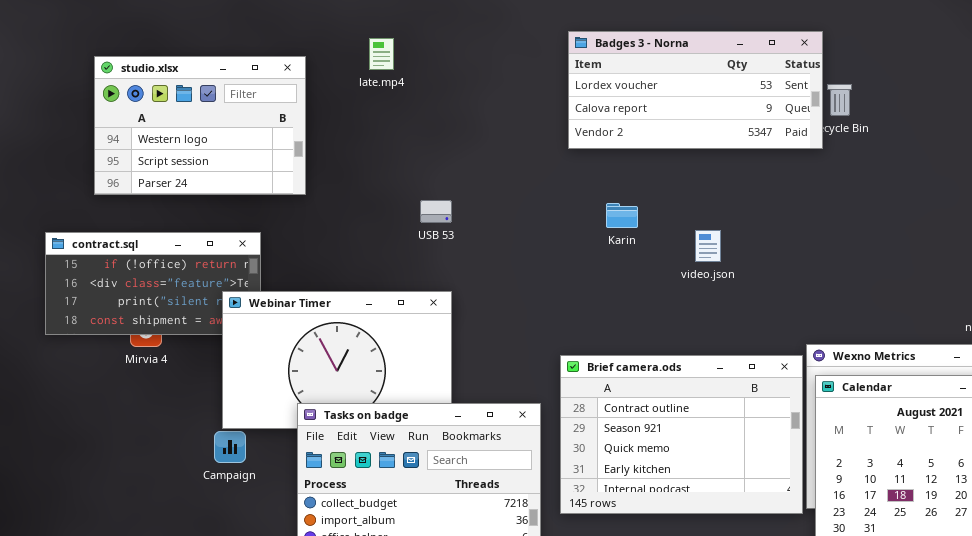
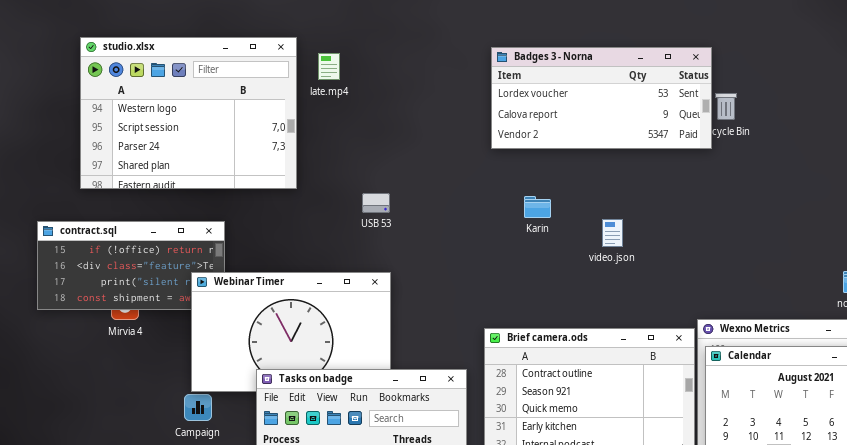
studio.xlsx: [94,56,306,195] -> [80,37,297,189], resized

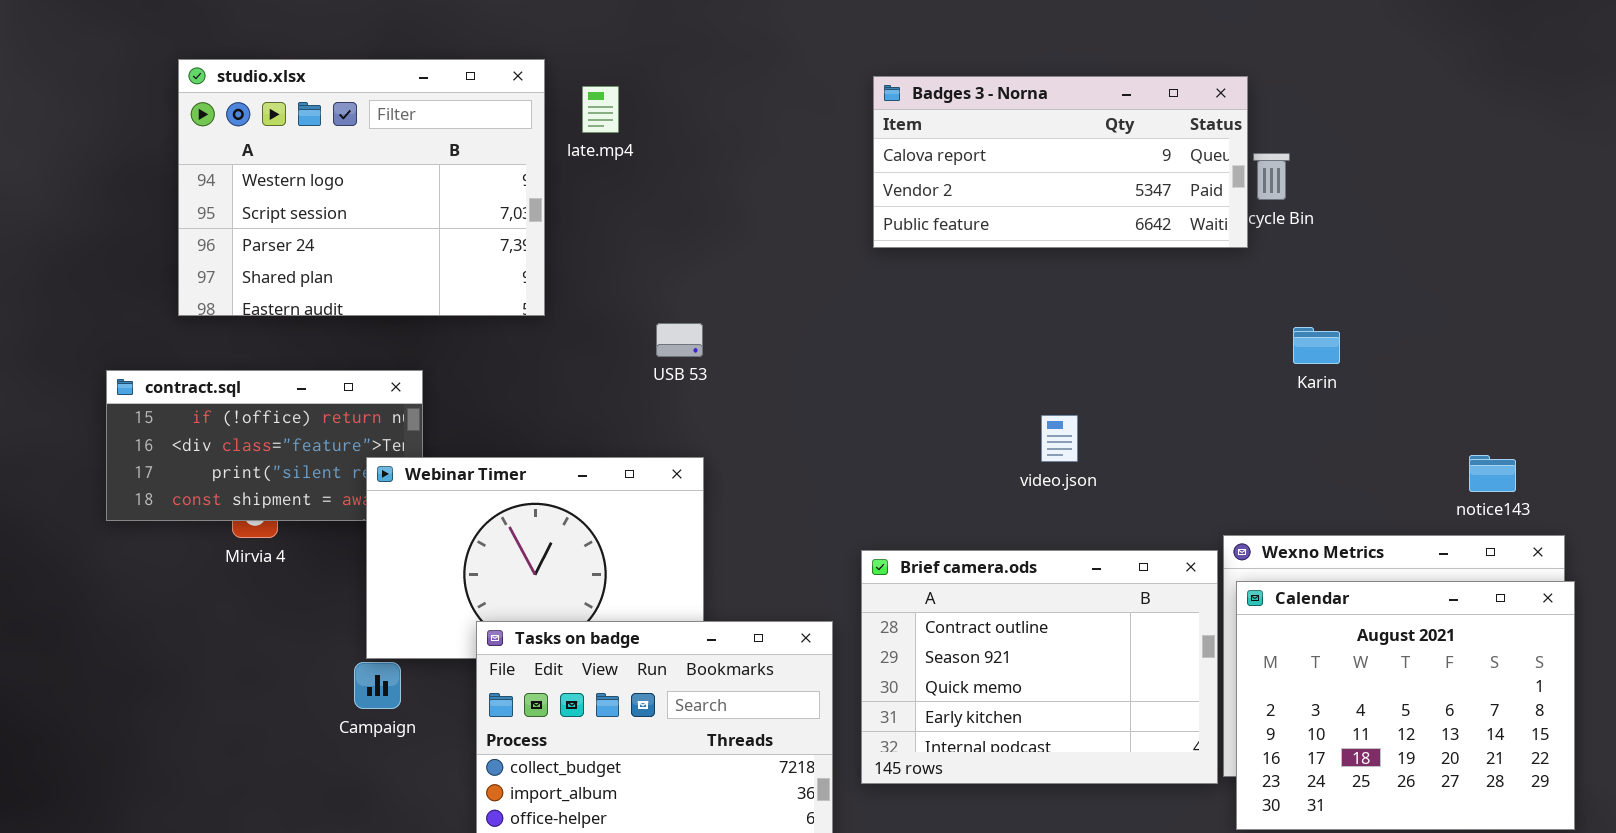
Badges 3 - Norna: [491,47,712,149] -> [873,76,1248,248], scrolled down 1 row
Karin: [524,196,551,218] -> [1293,327,1340,364], moved
video.json: [602,219,623,247] -> [1041,415,1078,462], moved

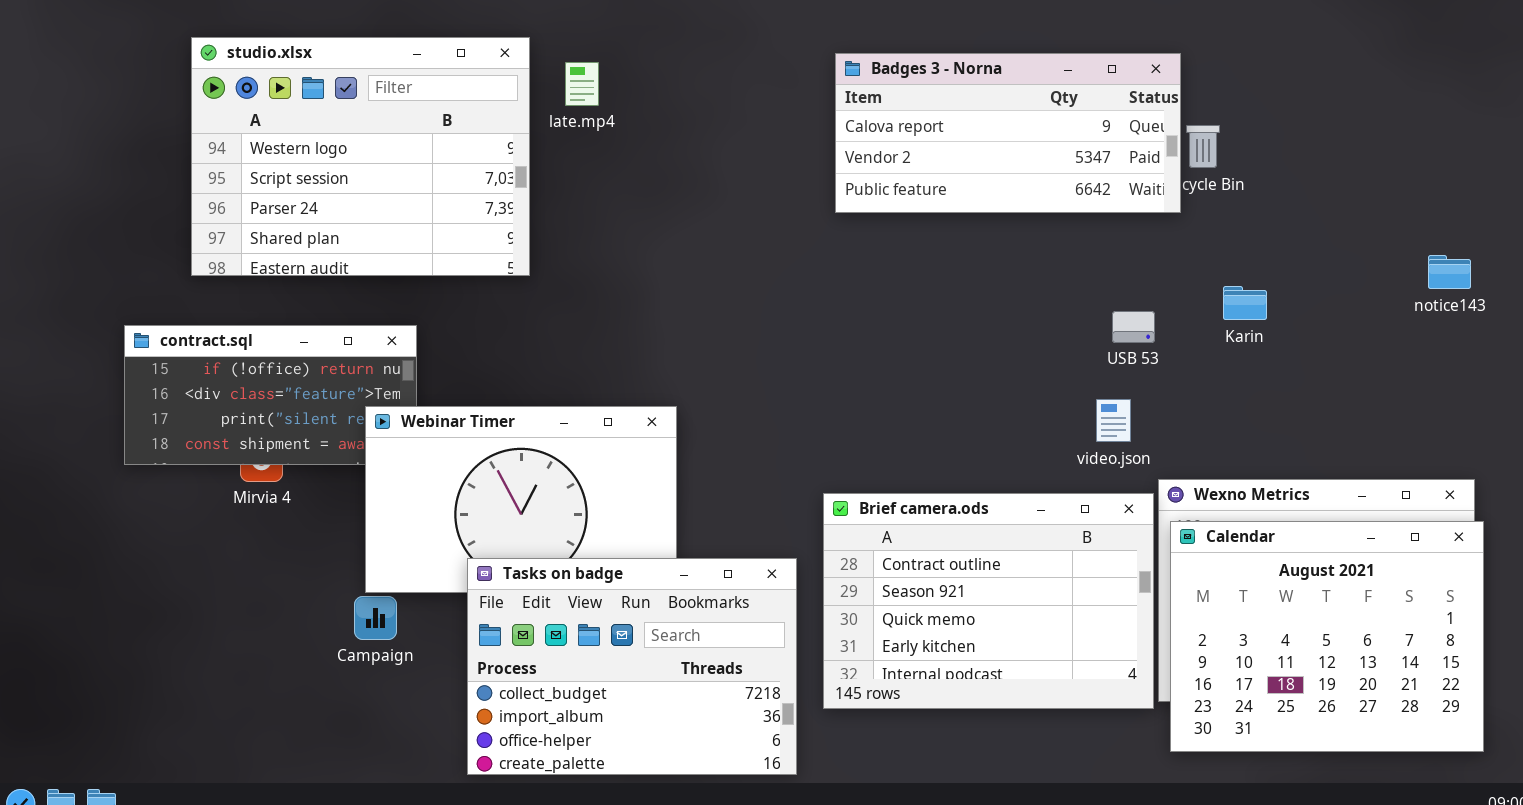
USB 53: [656,323,703,357] -> [1112,311,1155,343], moved
video.json: [1041,415,1078,462] -> [1096,399,1131,442], moved
notice143: [1469,455,1516,492] -> [1428,255,1471,289], moved

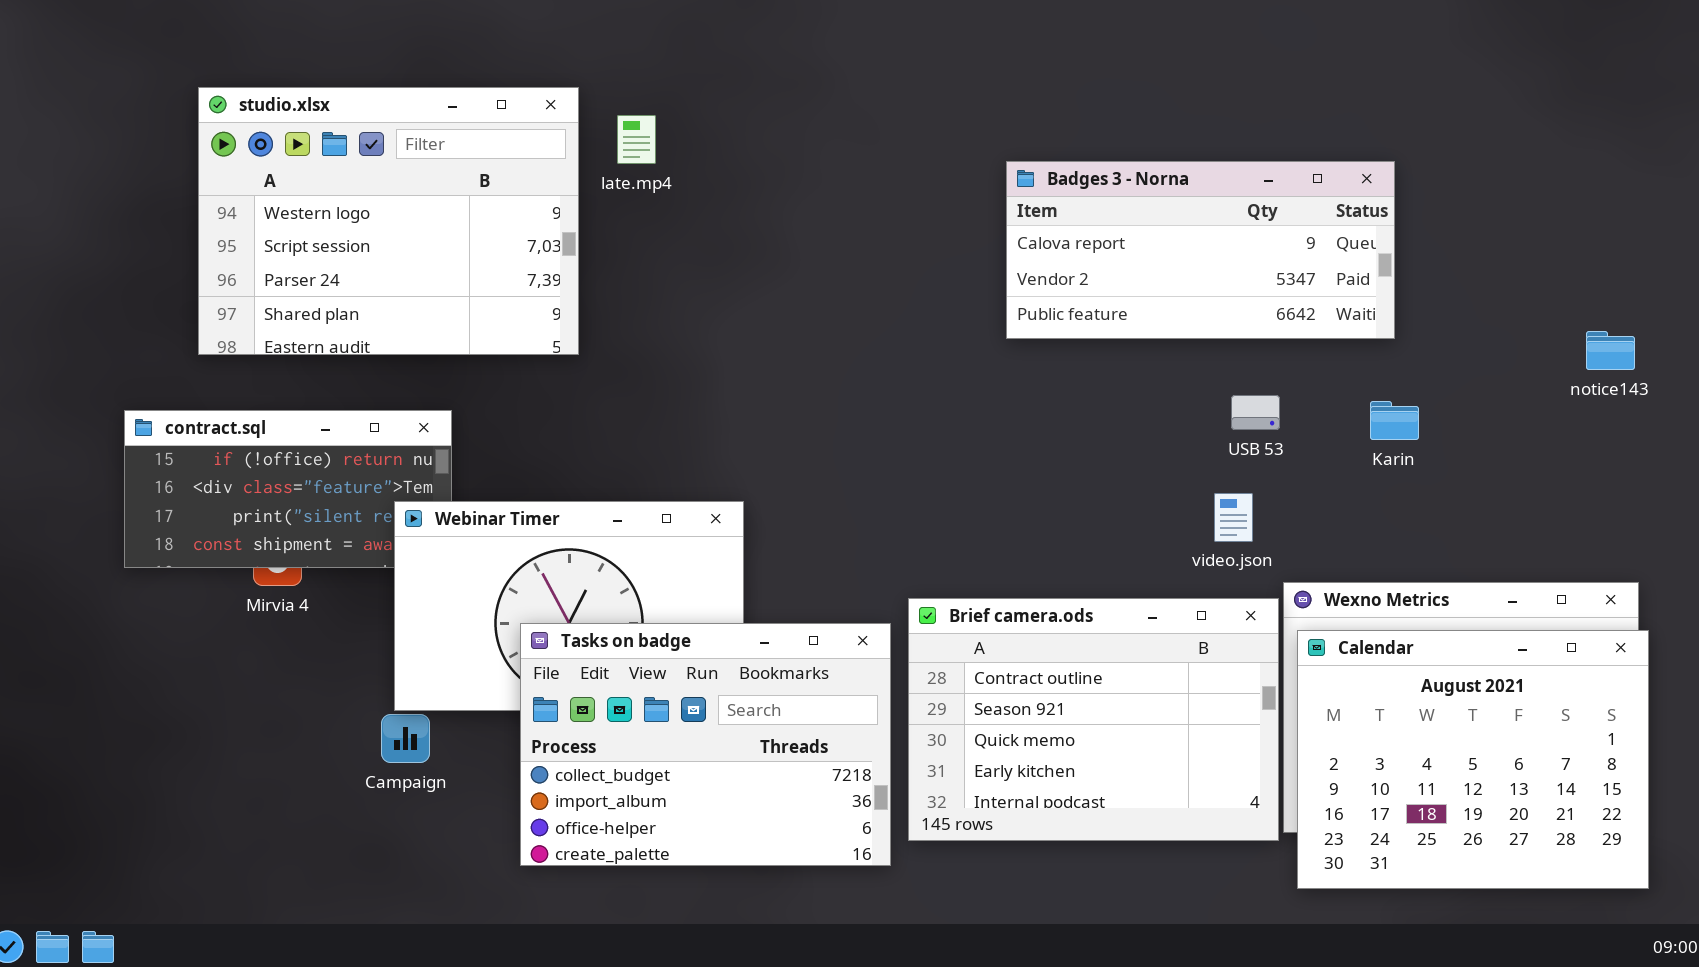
Badges 3 - Norna: [835,53,1181,213] -> [1006,161,1395,339], moved
Karin: [1223,286,1267,320] -> [1370,401,1419,440], moved
Tasks on badge: [467,558,797,775] -> [520,623,891,866], moved

